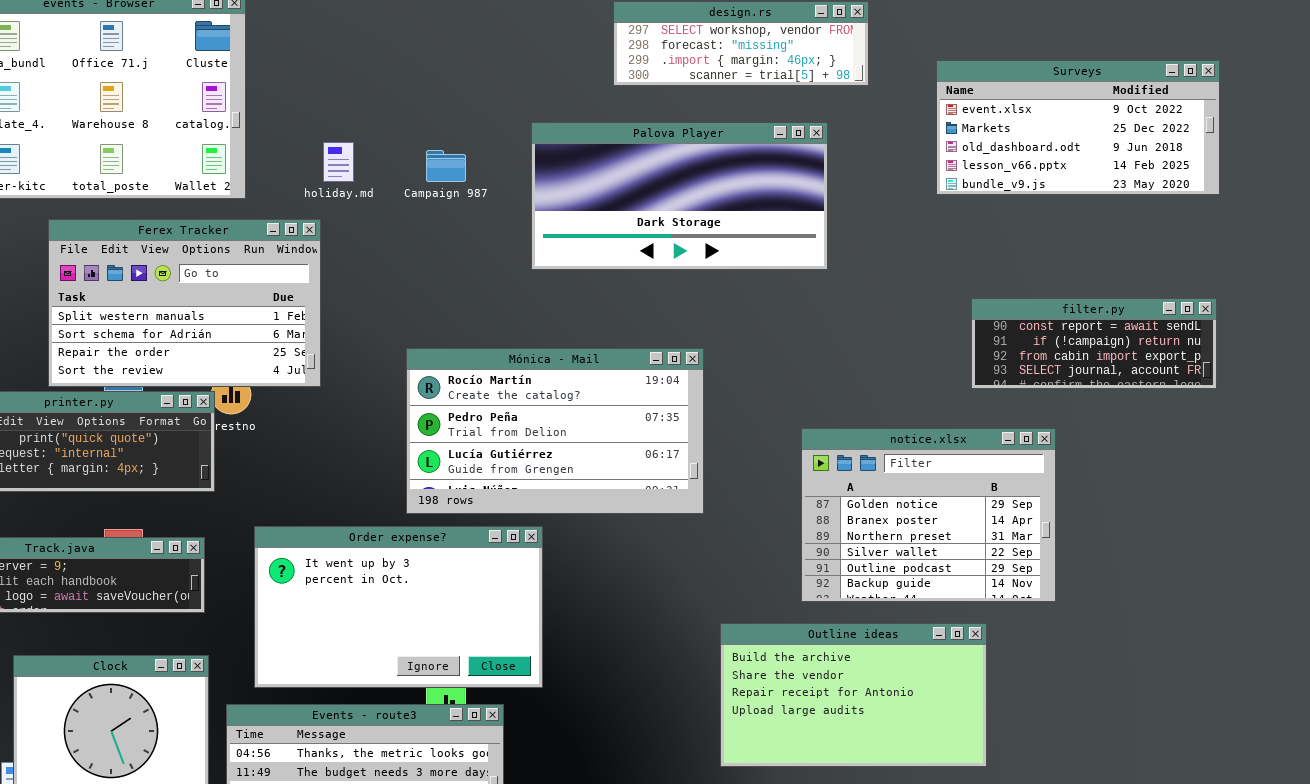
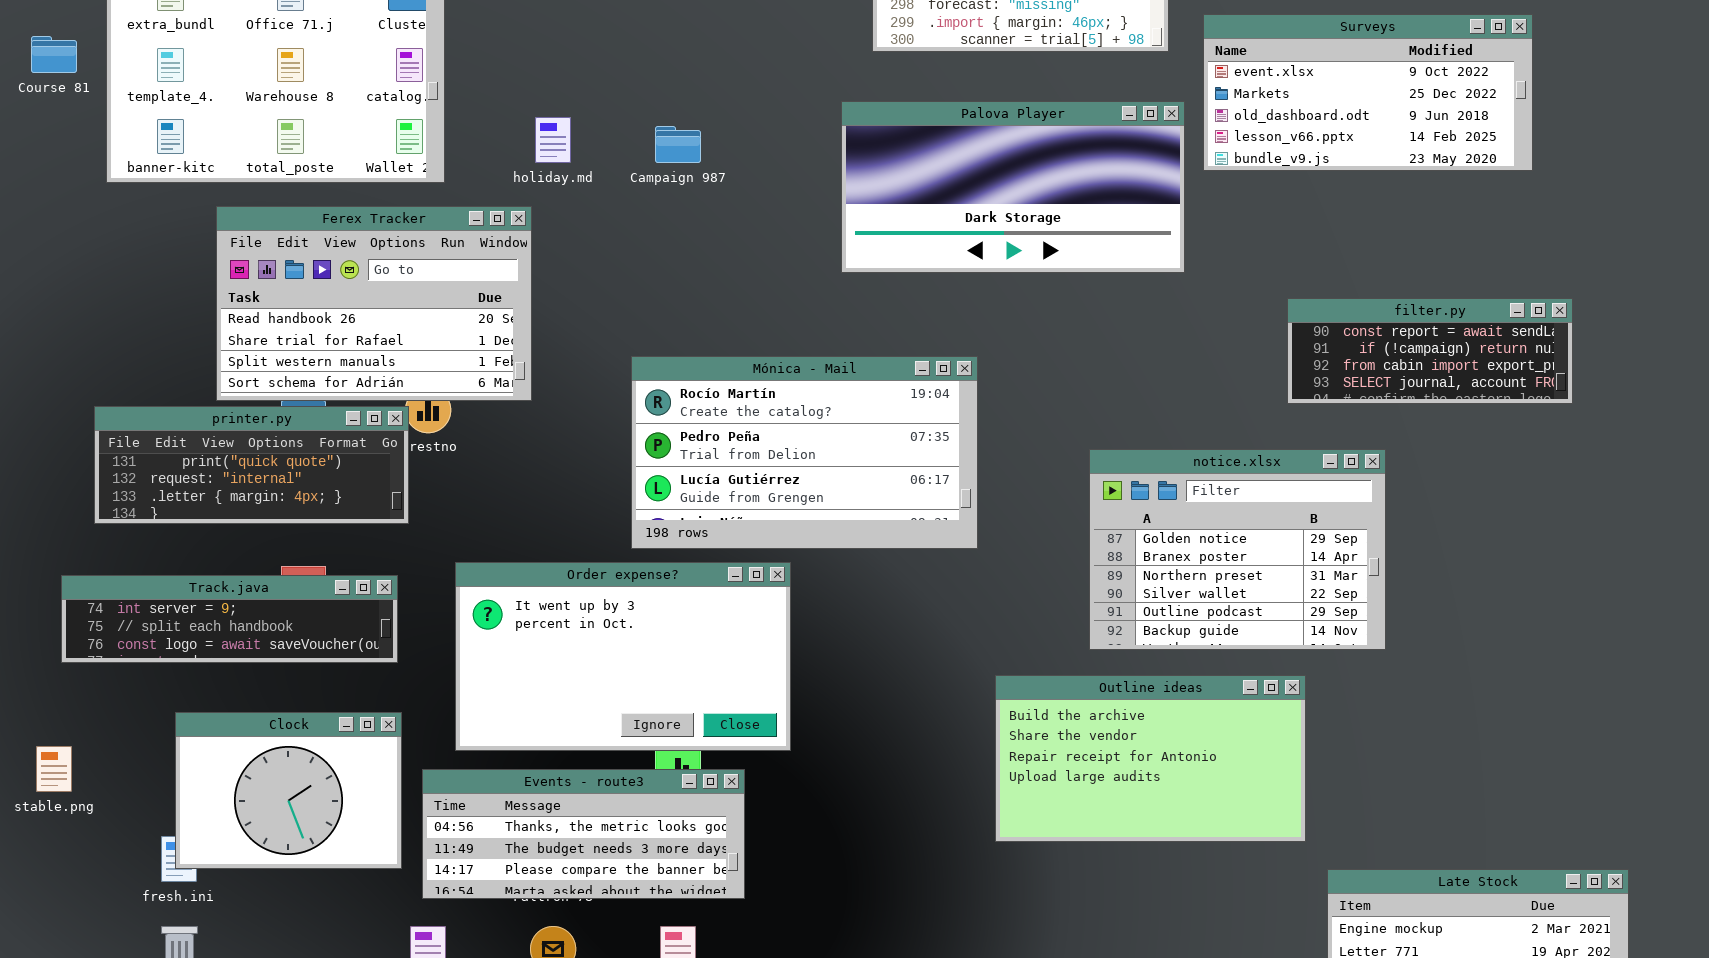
Surveys: [936,60,1220,195] -> [1203,14,1533,171], moved
Palova Player: [531,122,828,270] -> [841,101,1185,273], moved
Ferex Tracker: [48,219,321,387] -> [216,206,532,401], scrolled up 2 rows

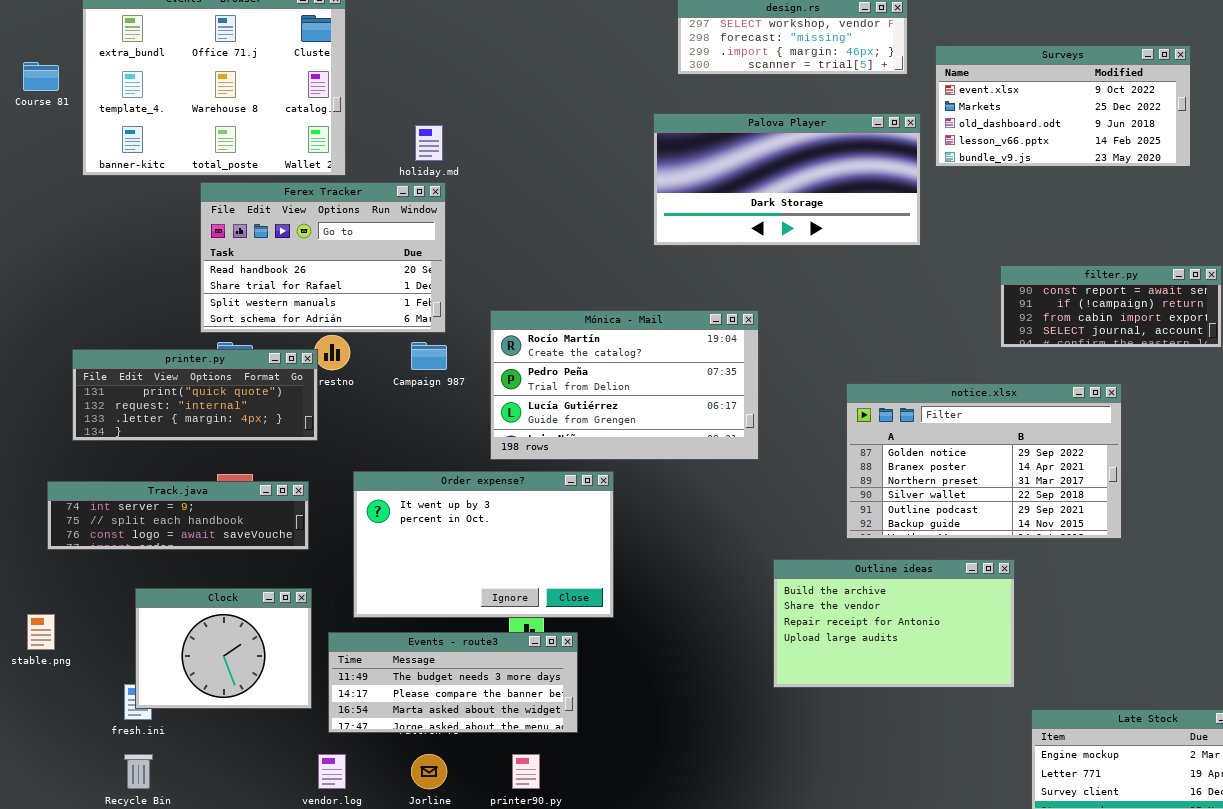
Campaign 987: [655,126,701,163] -> [411,342,447,370], moved
Ferex Tracker: [216,206,532,401] -> [200,182,446,333], moved
notice.xlsx: [1089,449,1386,650] -> [846,383,1122,539], resized
Events - route3: [422,769,745,899] -> [328,632,578,733], scrolled down 1 row

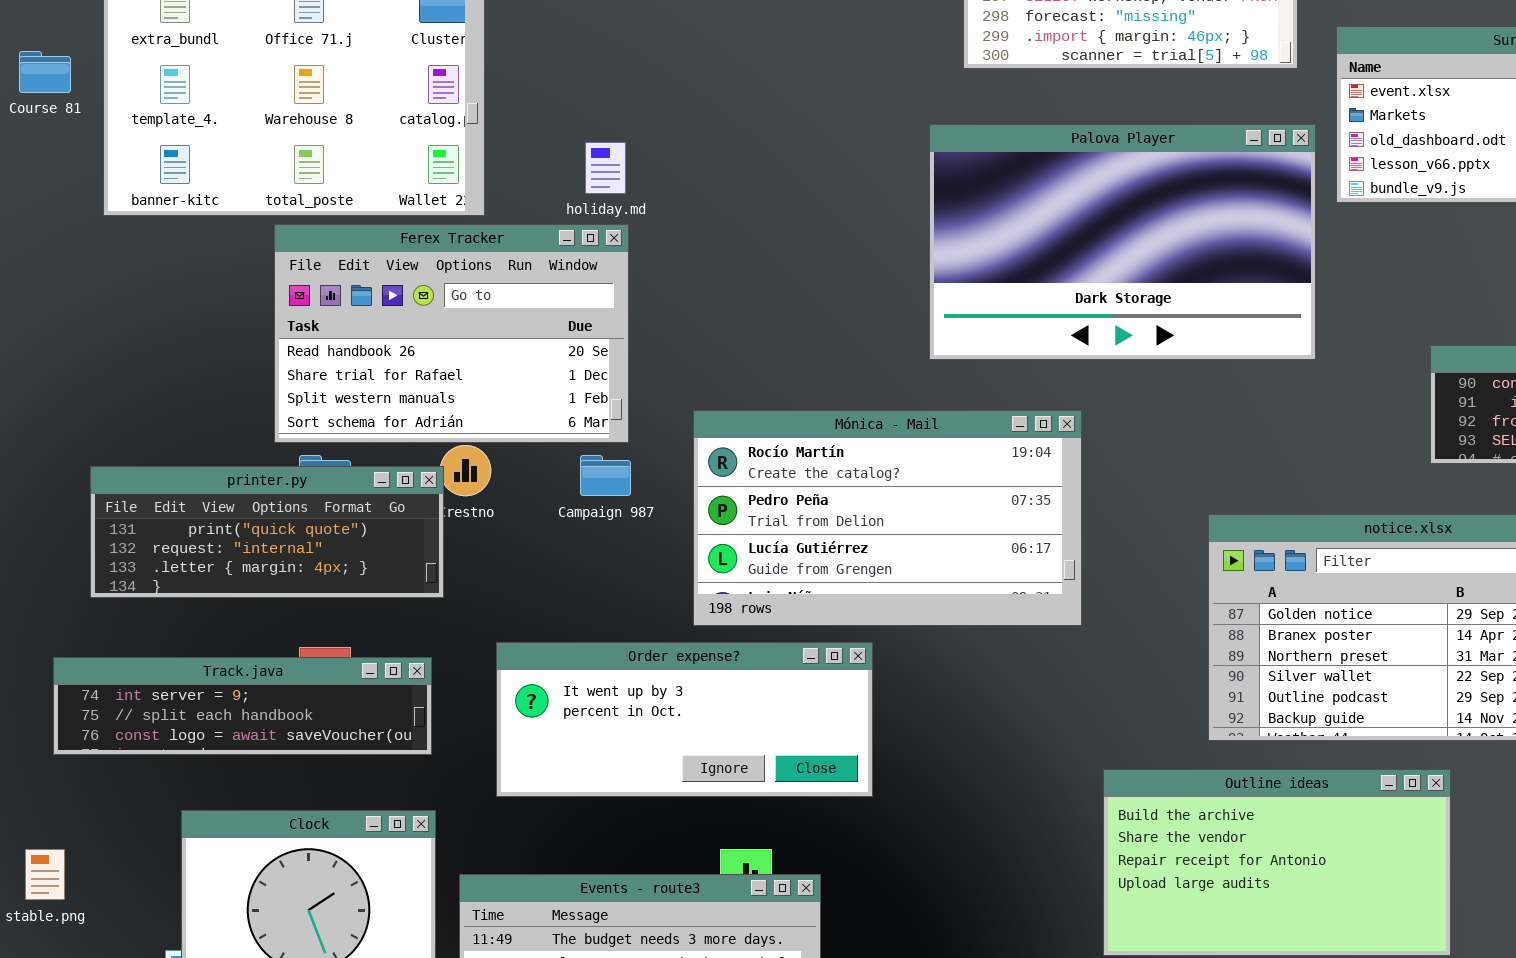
Palova Player: [653,113,921,246] -> [929,124,1316,360], resized
Order expense?: [353,471,614,618] -> [496,642,873,797], resized

